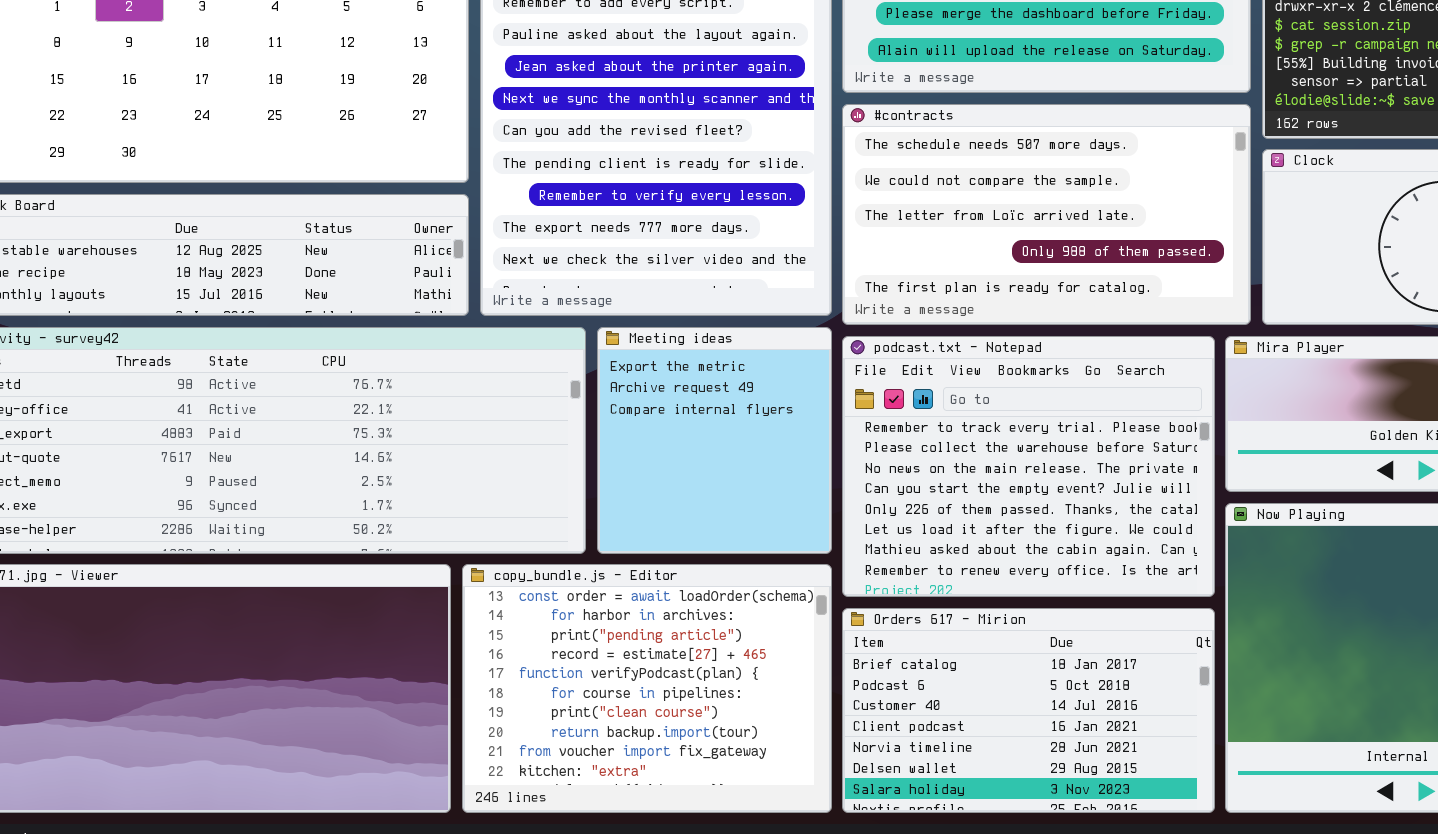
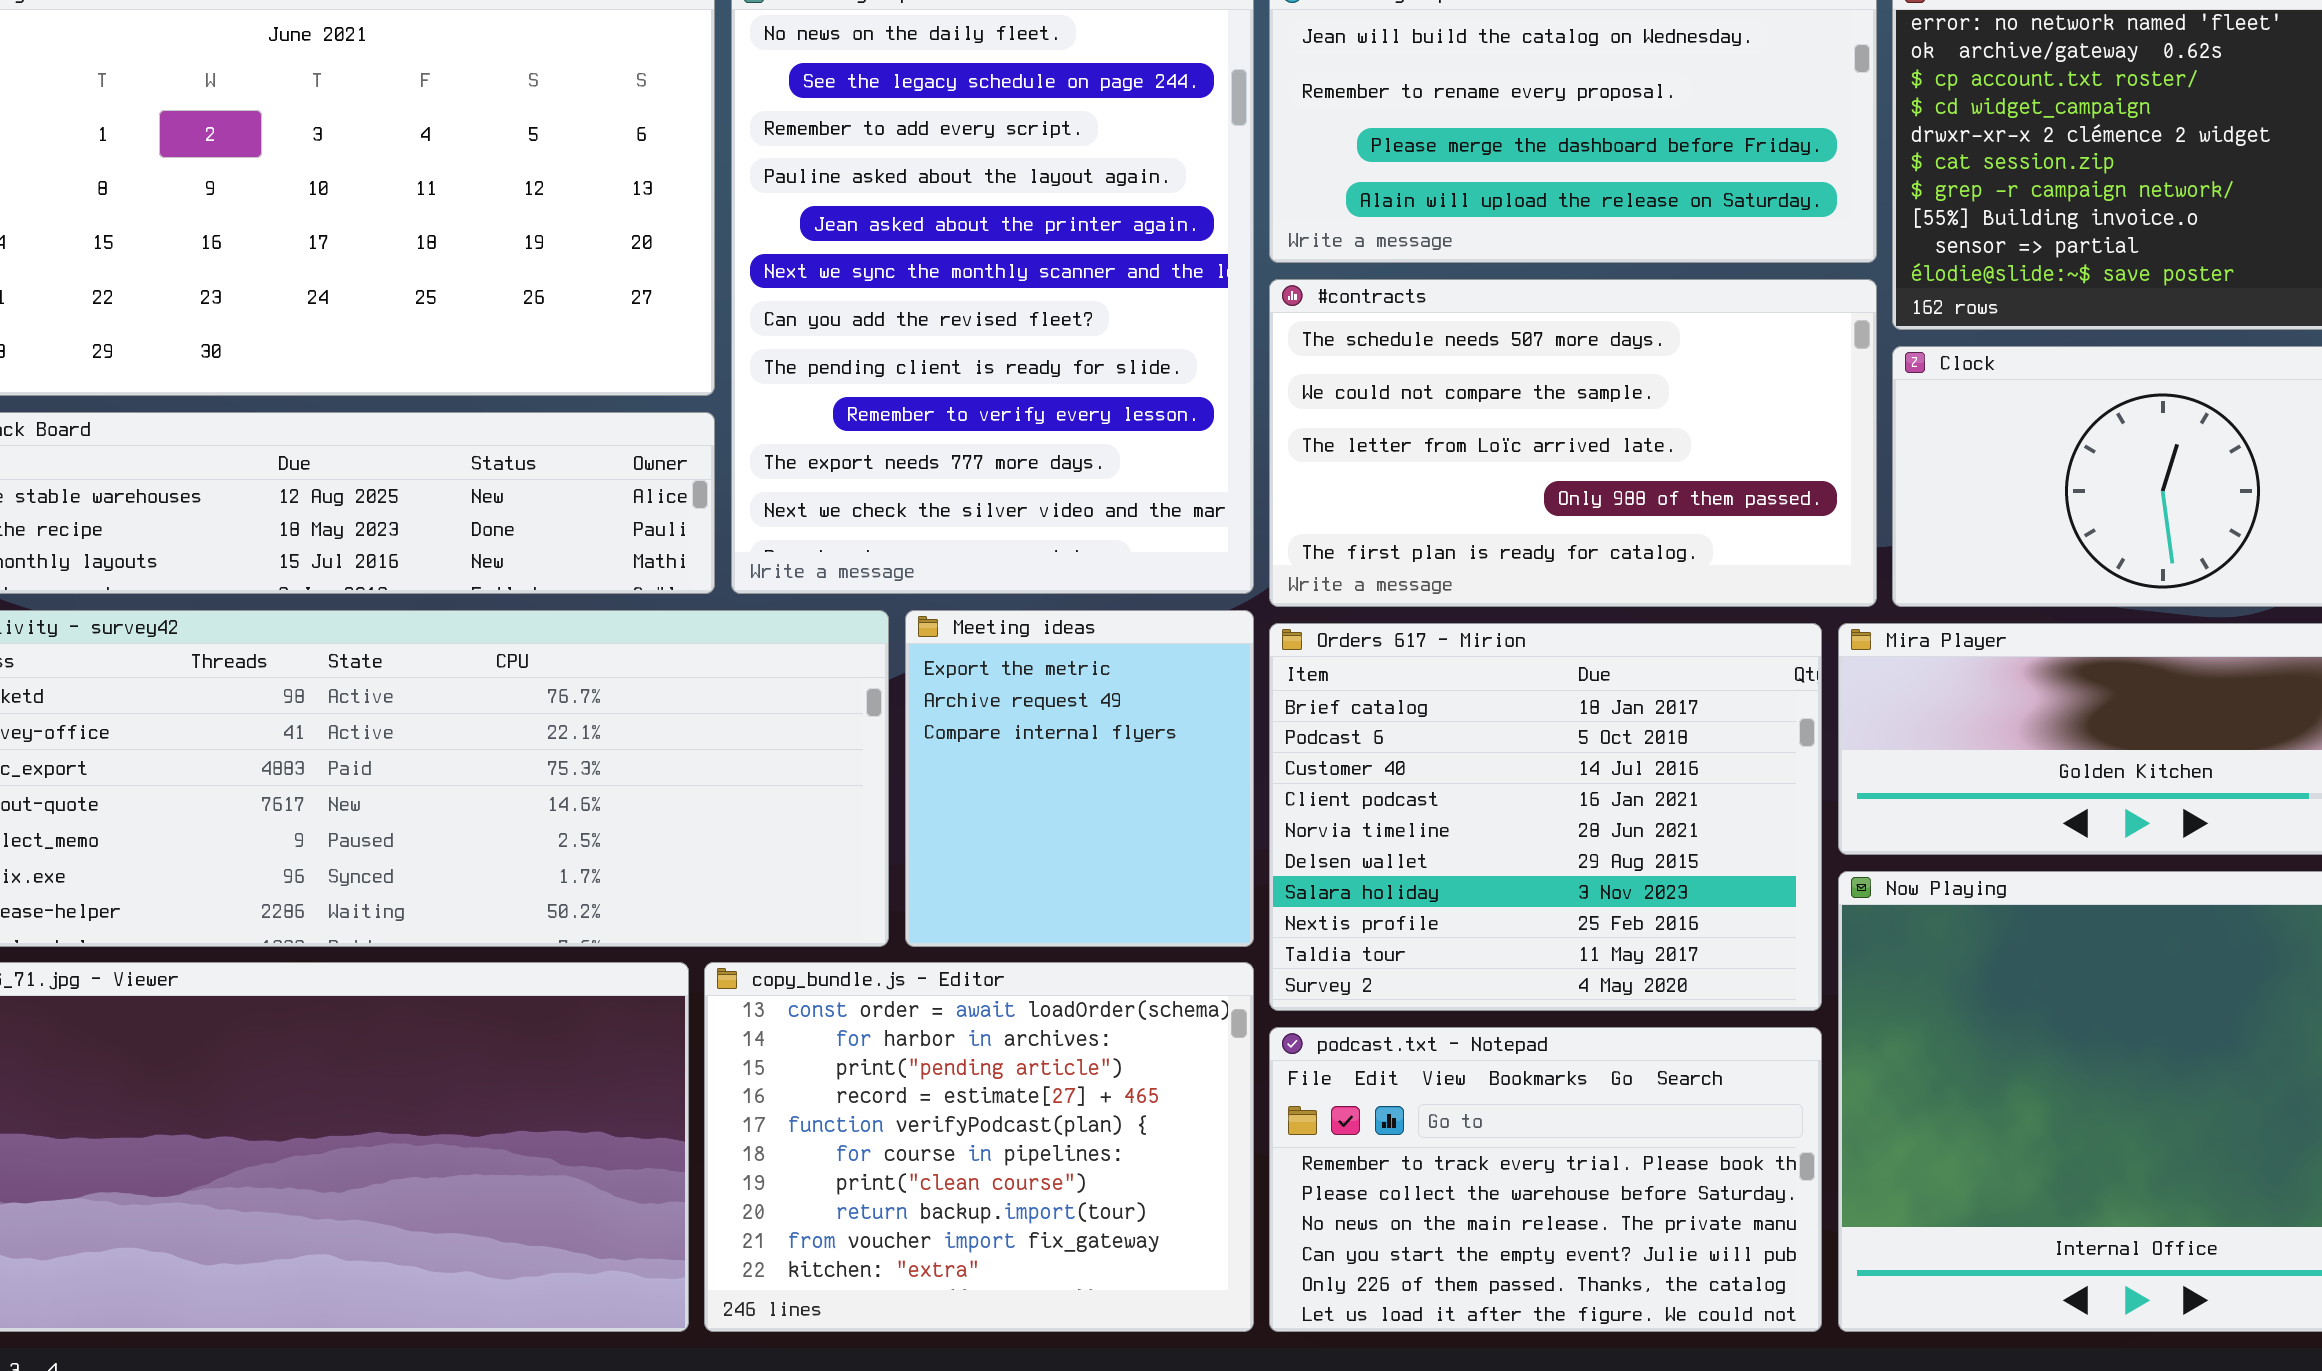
podcast.txt - Notepad: [842,336,1215,597] -> [1269,1027,1822,1332], moved, resized
Orders 617 - Mirion: [842,608,1215,813] -> [1269,623,1822,1011], moved, resized

